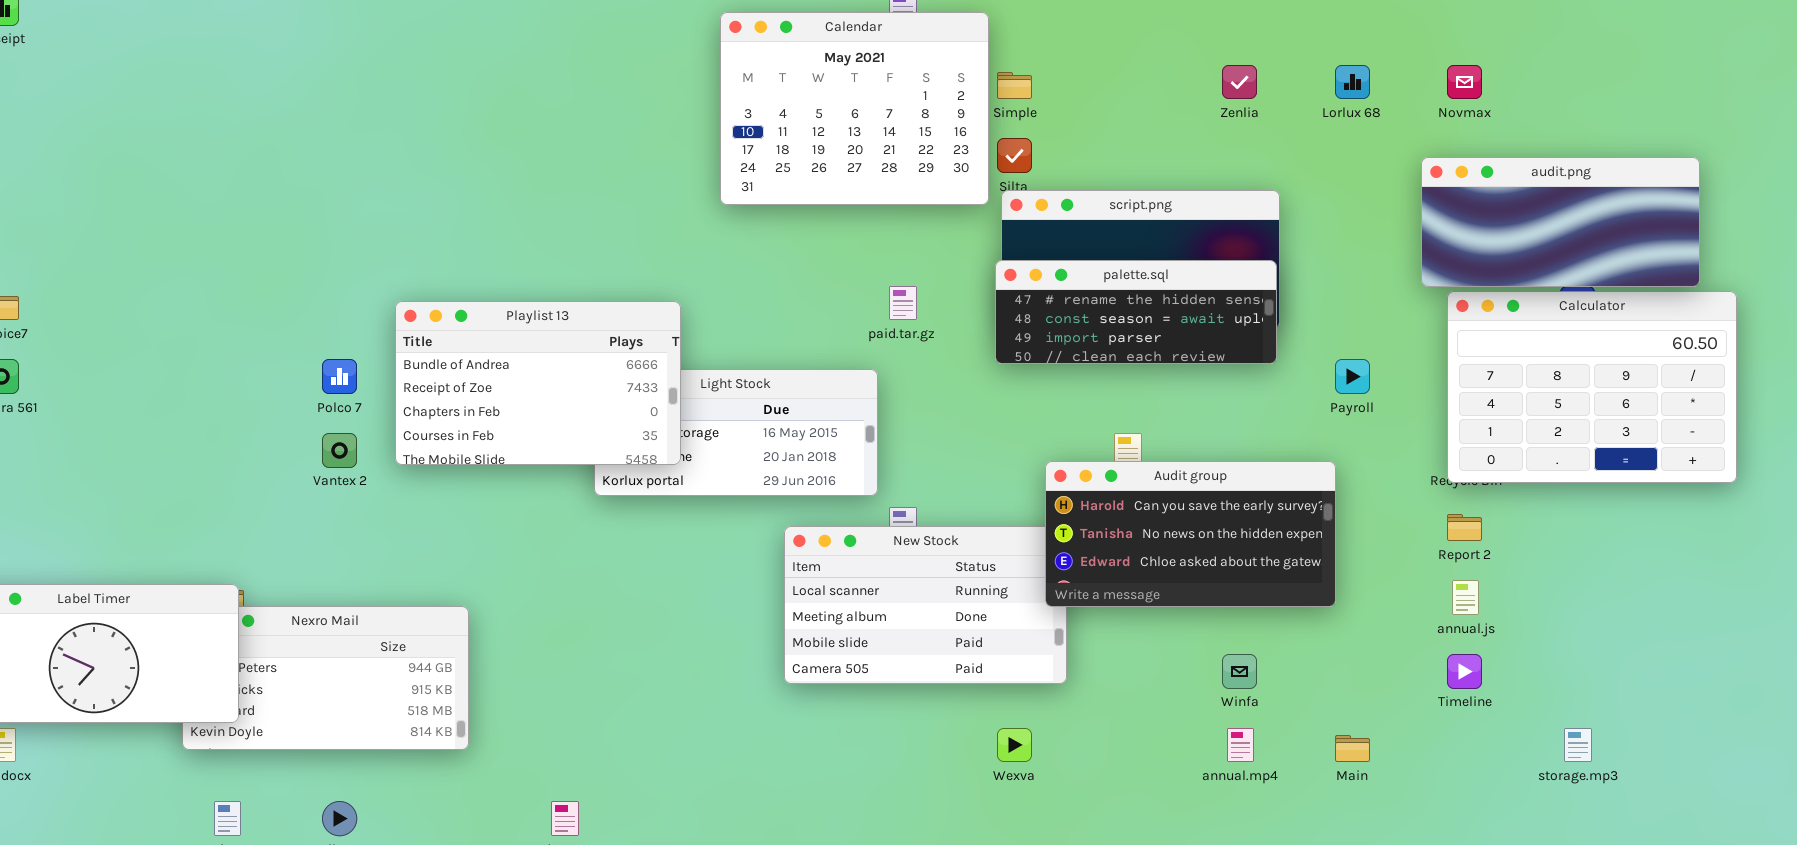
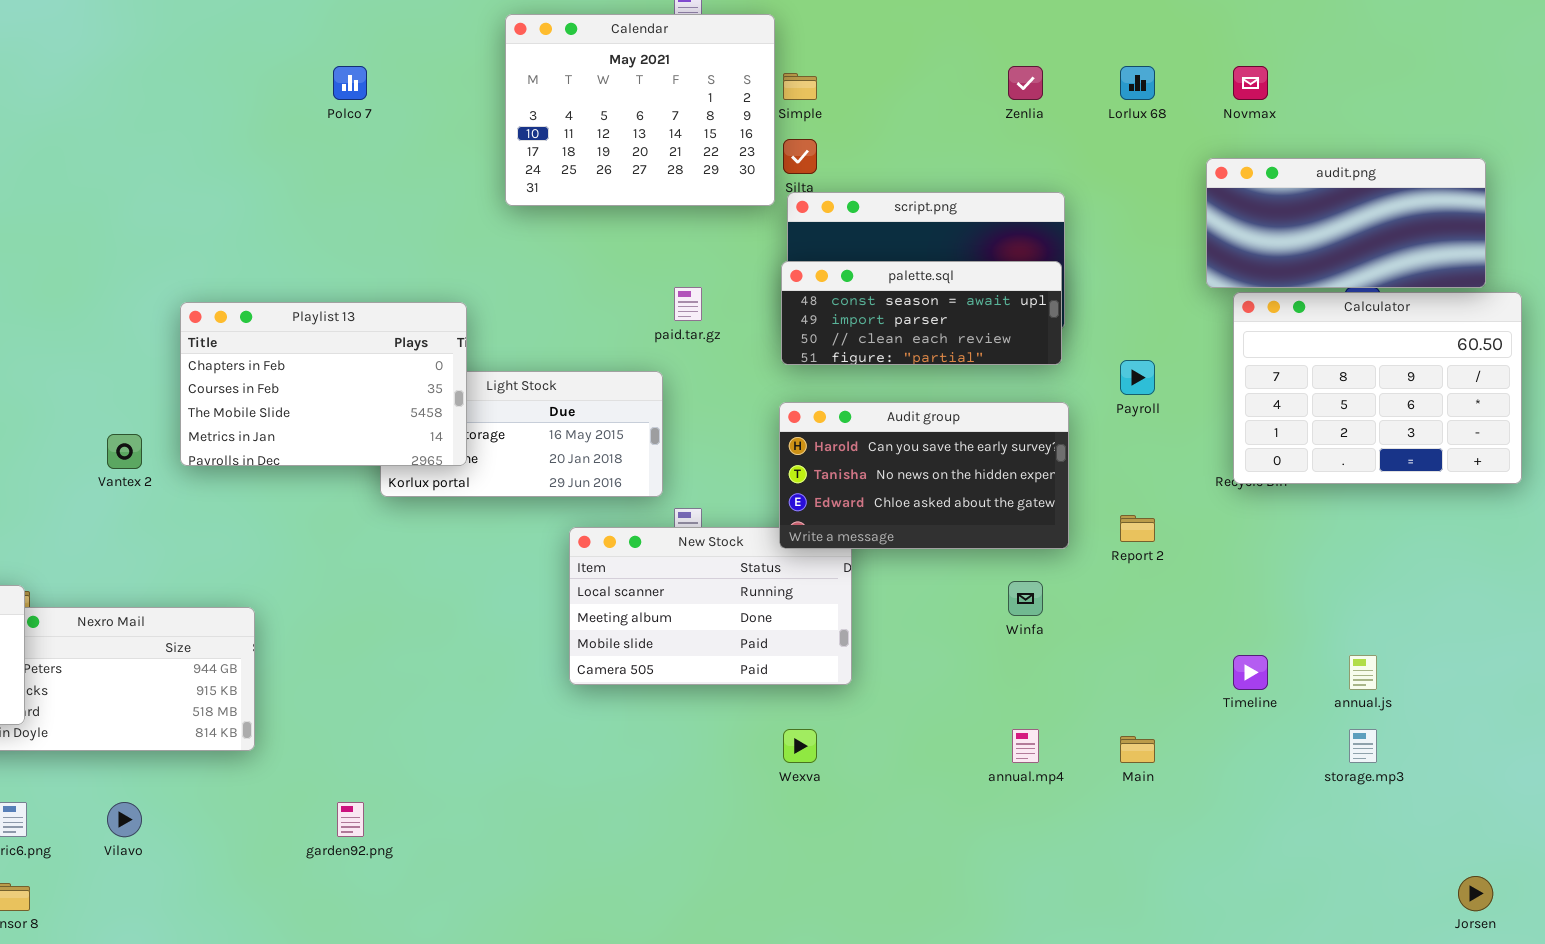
palette.sql: [995,260,1277,364] -> [781,261,1062,365], scrolled down 1 row
Playlist 13: [395,301,681,465] -> [180,302,467,466], scrolled down 2 rows
Polco 7: [322,359,357,394] -> [333,66,367,100], moved
Audit group: [1045,461,1336,607] -> [779,402,1069,549], moved
Report 2: [1447,514,1482,541] -> [1120,515,1155,542], moved
annual.js: [1452,580,1479,615] -> [1349,655,1377,690], moved
Winfa: [1222,654,1257,689] -> [1008,581,1043,616], moved

